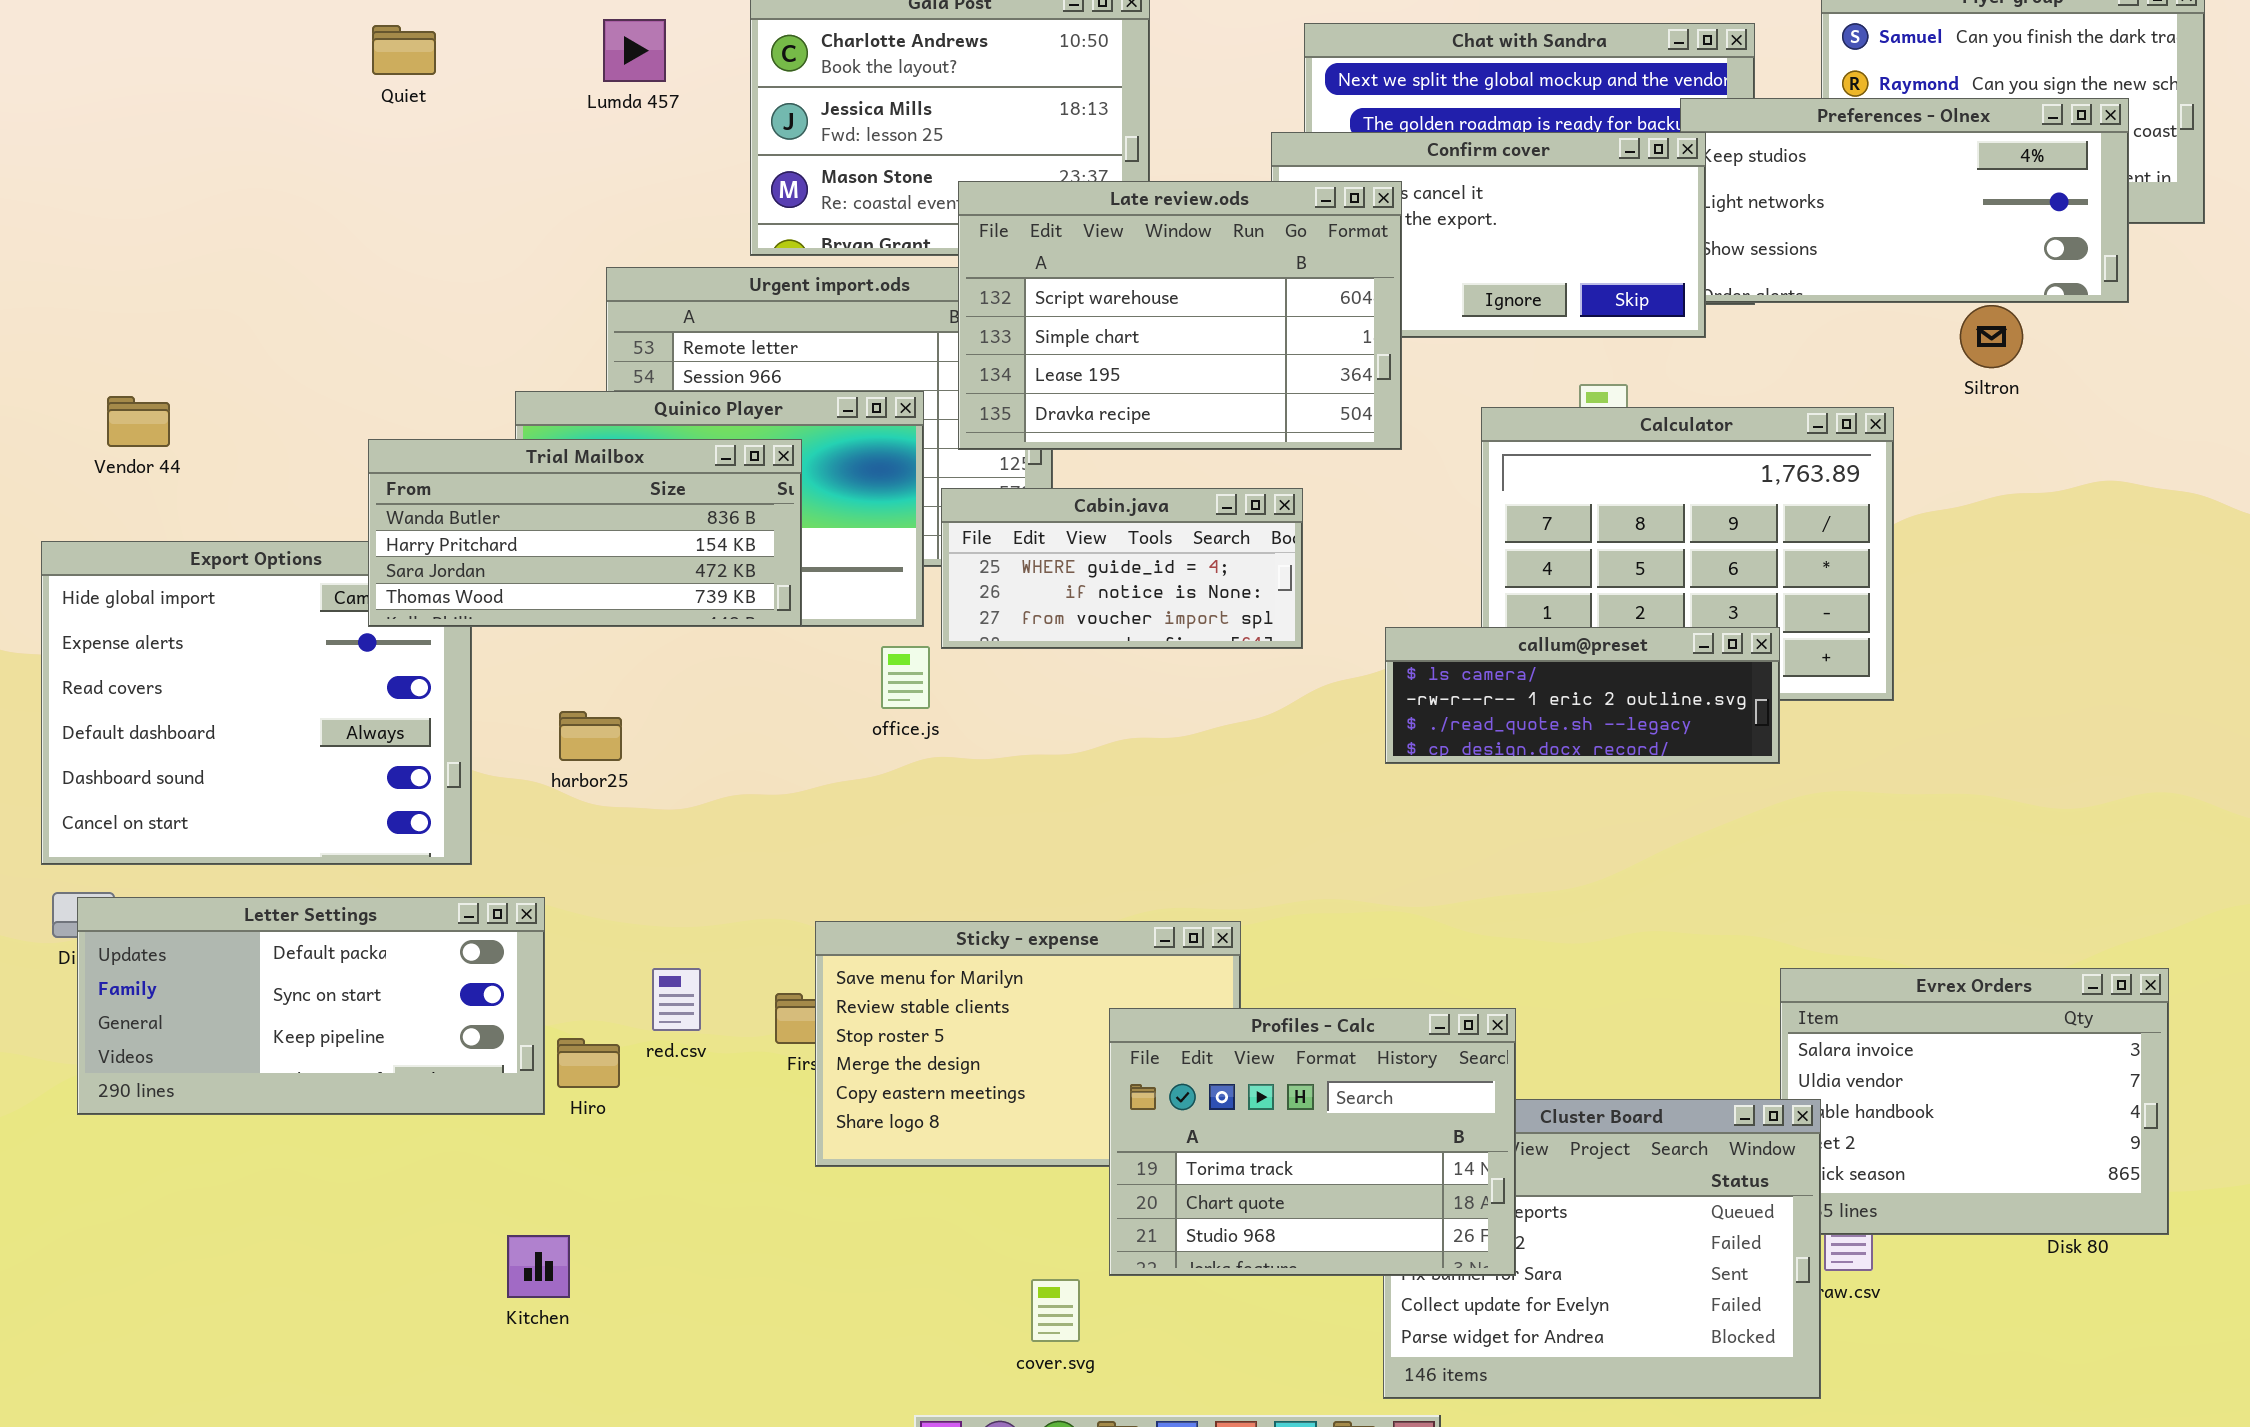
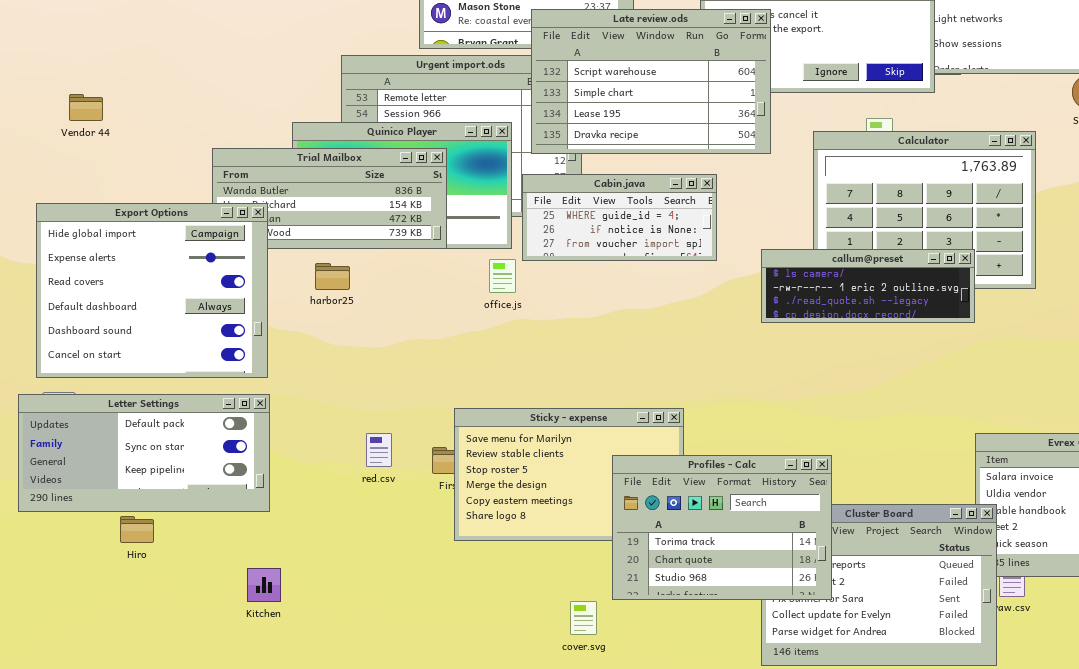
Vendor 44: [107,396,170,447] -> [69,94,103,121], moved
Export Options: [41,541,472,865] -> [36,203,268,378], raised
harbor25: [559,711,622,761] -> [315,263,350,290], moved
Letter Settings: [77,897,545,1115] -> [18,394,270,512], moved
Hiro: [557,1038,620,1088] -> [120,516,154,543], moved
Kitchen: [507,1235,570,1298] -> [247,568,281,602], moved

